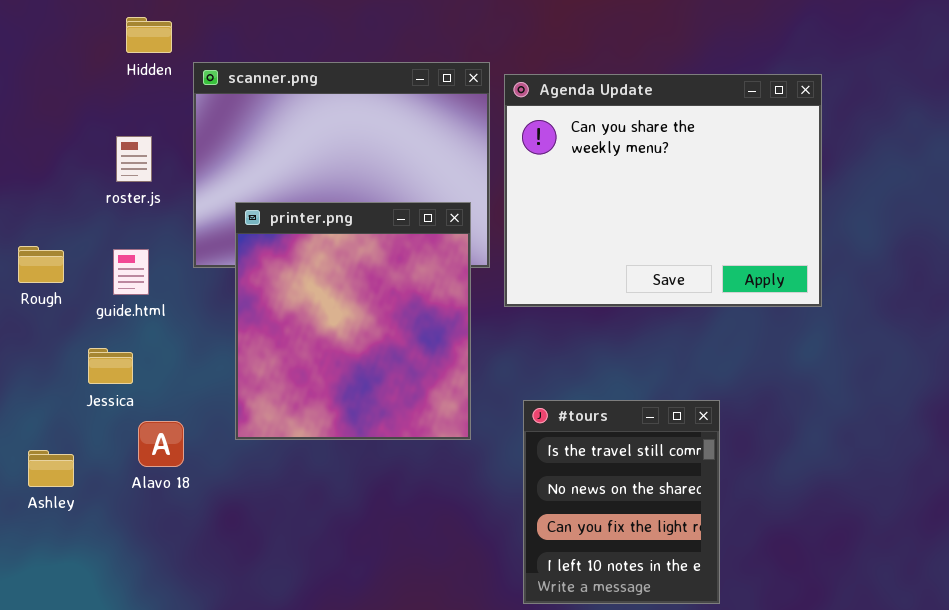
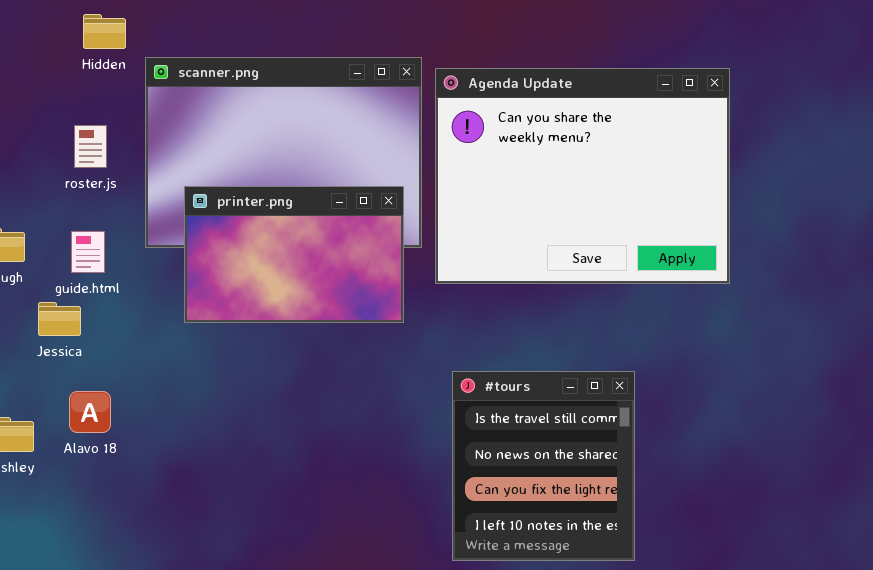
printer.png: [235,202,471,440] -> [184,186,404,323], resized
Jessica: [88,348,133,384] -> [38,302,81,336], moved
Alavo 18: [138,421,184,467] -> [69,391,111,433], moved

